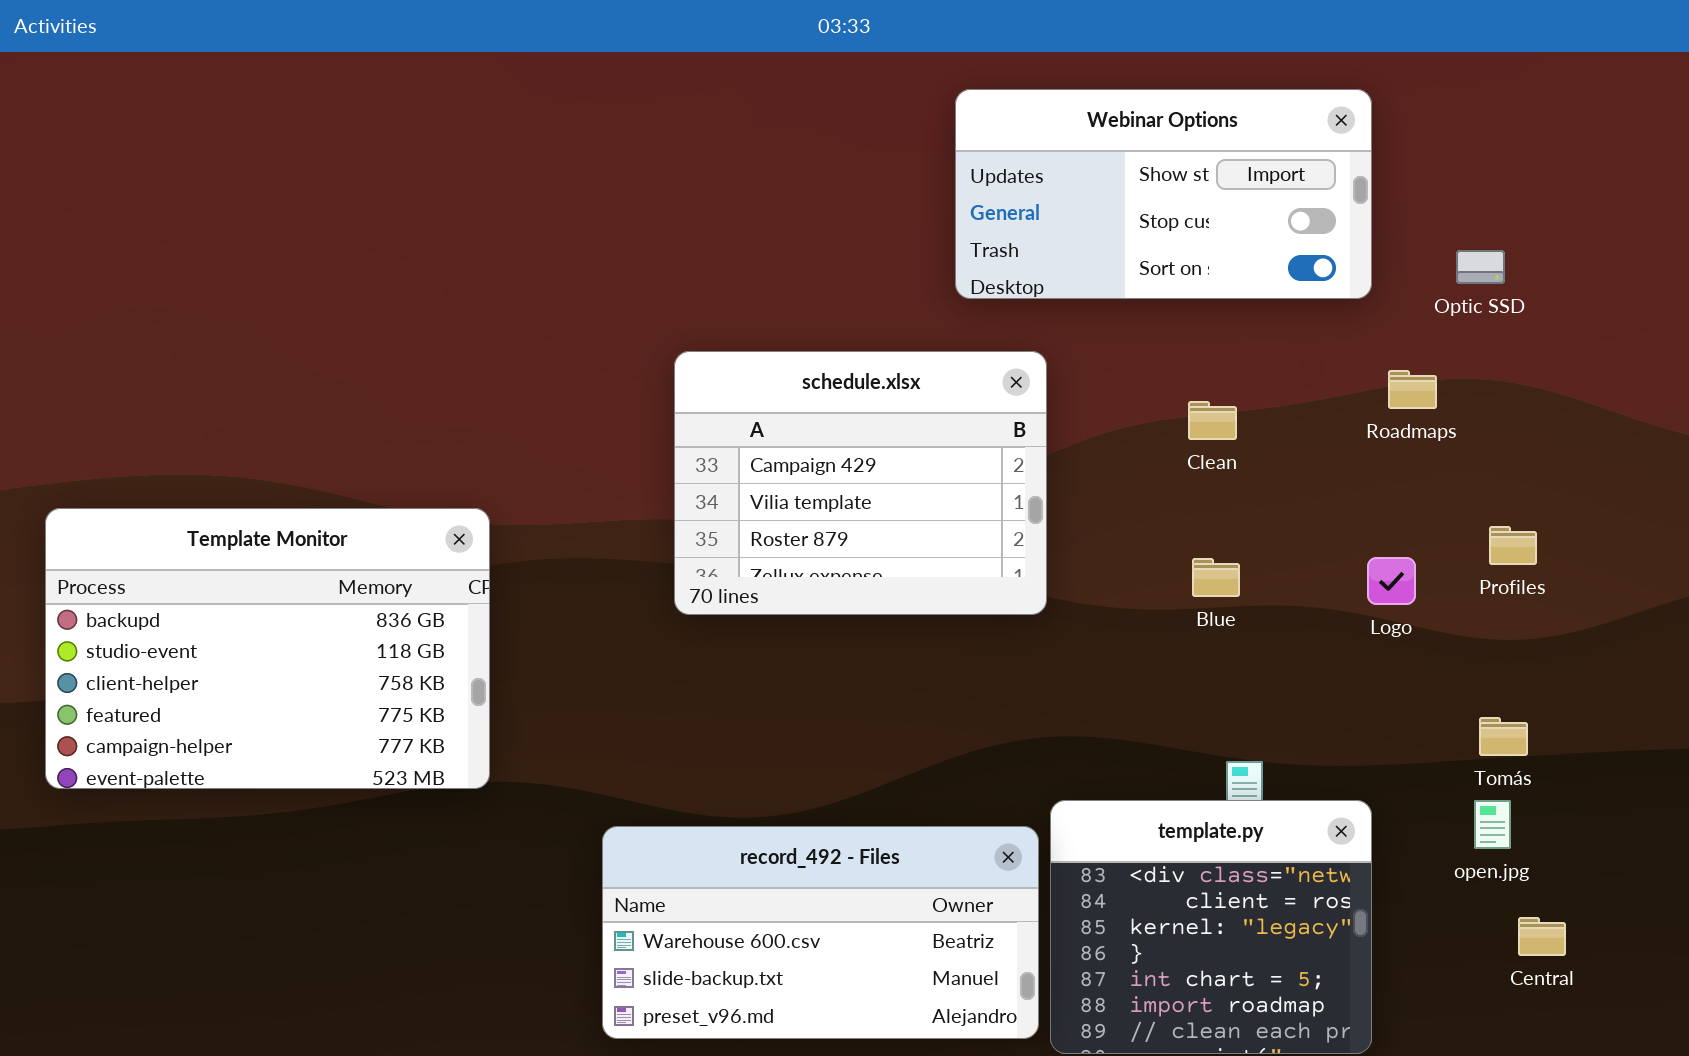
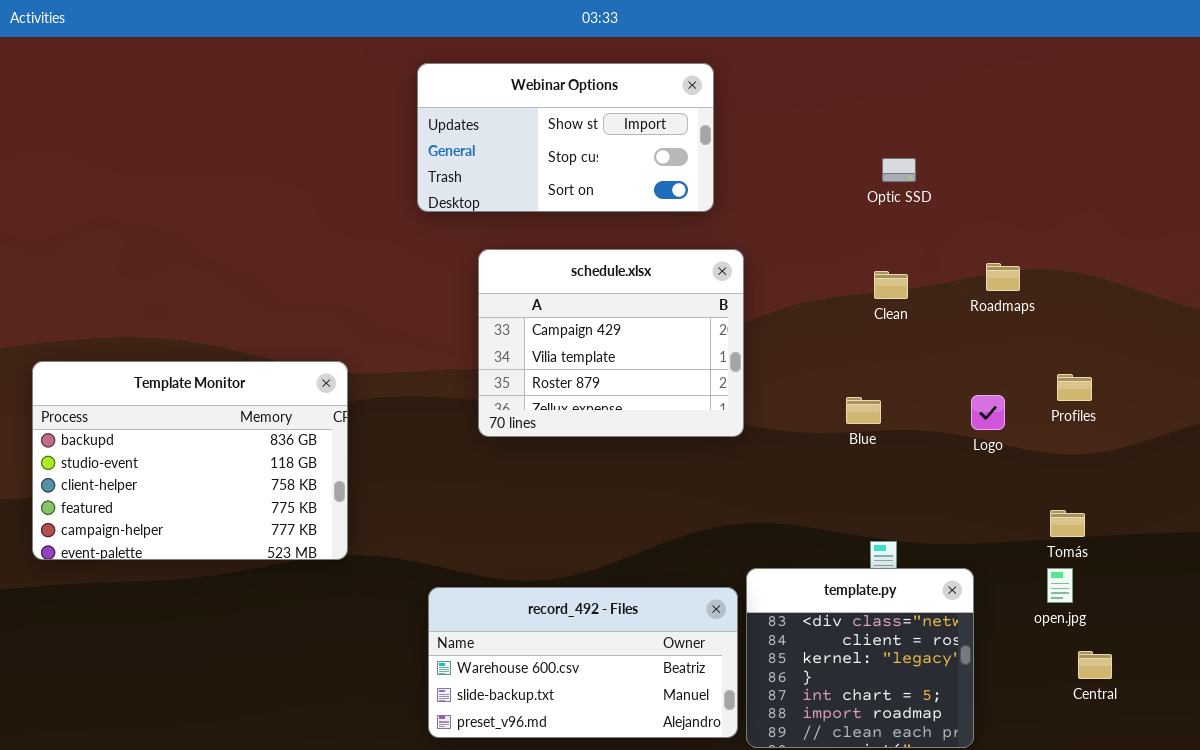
Webinar Options: [955,89,1372,299] -> [417,63,714,212], moved
Optic SSD: [1456,250,1505,284] -> [882,158,916,182], moved
Clean: [1188,401,1237,440] -> [874,271,908,299], moved

